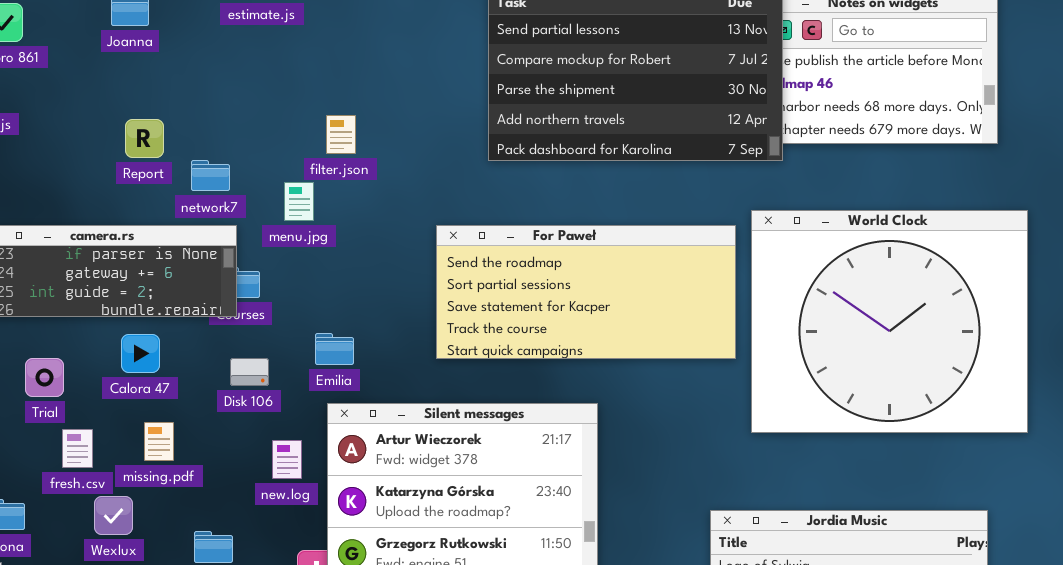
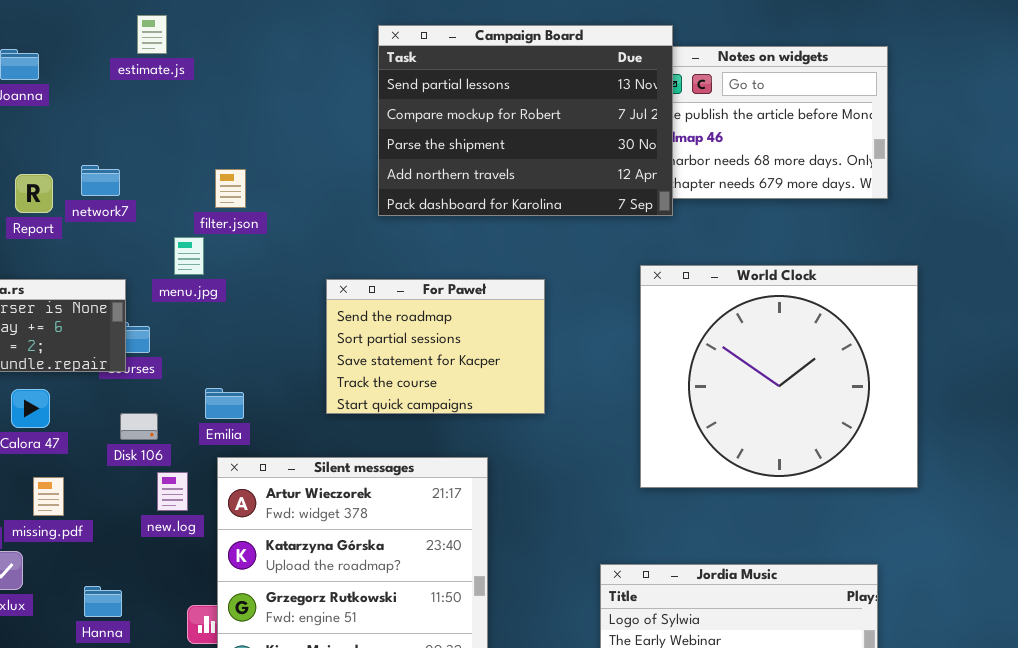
network7: [191,160,230,191] -> [81,165,120,196], moved
For Paweł: [436,225,736,359] -> [326,279,545,414], resized
new.log: [272,440,302,479] -> [157,472,188,511], moved

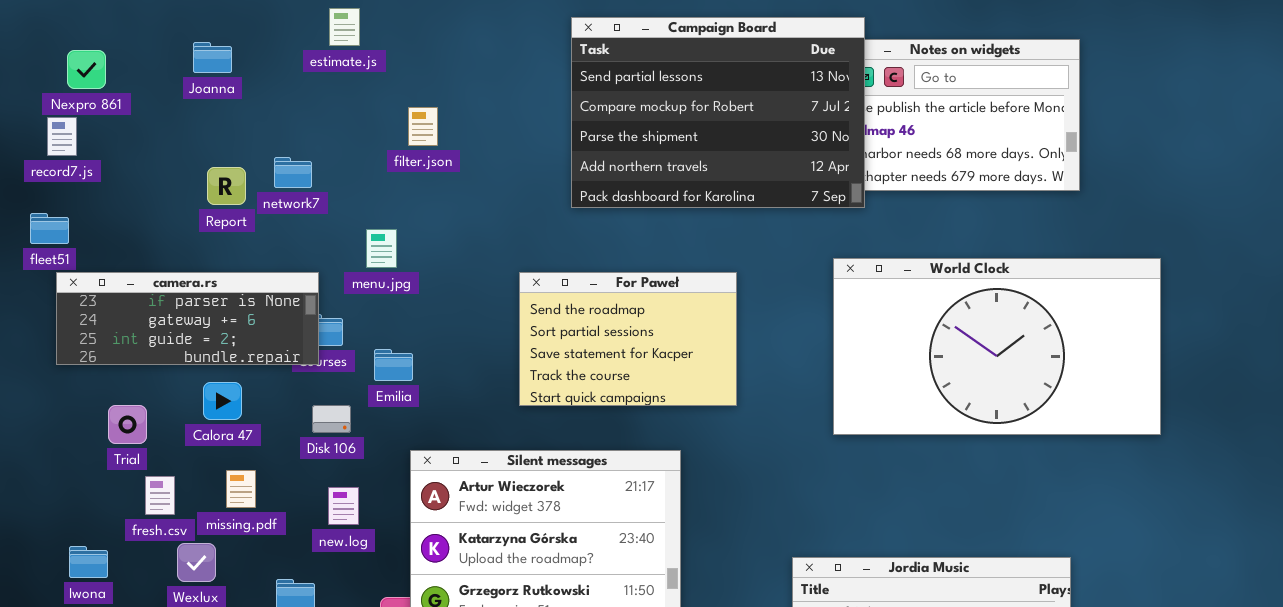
filter.json: [215,169,246,208] -> [408,107,438,146], moved
World Clock: [640,265,918,488] -> [833,258,1161,435], resized
Emilia: [205,388,244,419] -> [374,349,413,381], moved
new.log: [157,472,188,511] -> [328,487,359,525], moved

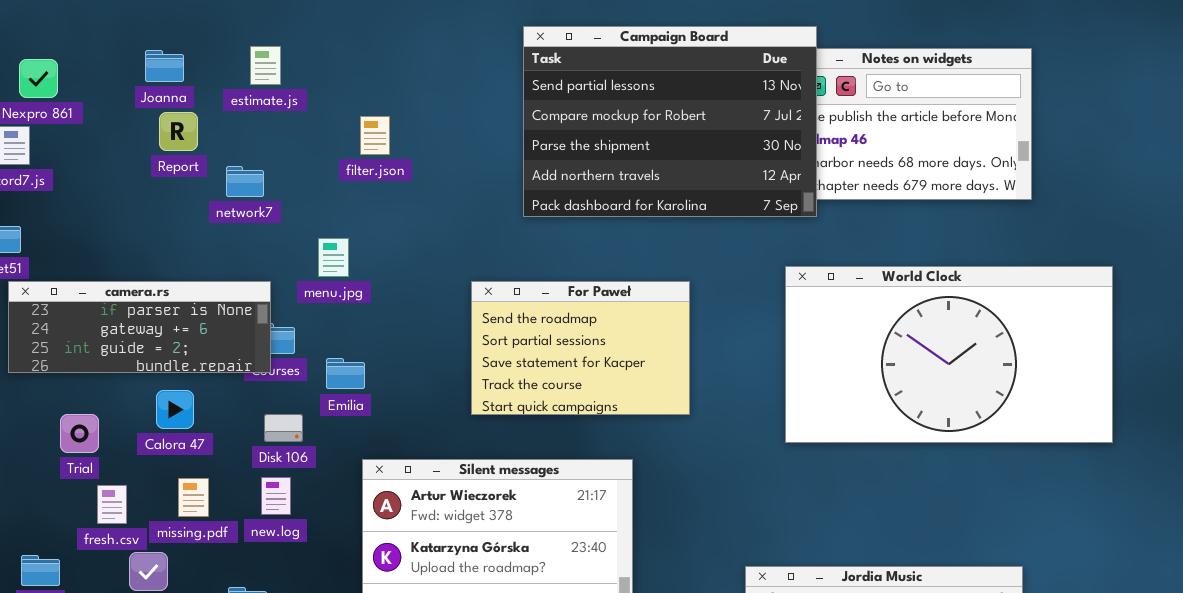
estimate.js: [329,8,360,46] -> [250,46,281,85], moved
Report: [207,167,246,205] -> [159,112,198,151], moved
new.log: [328,487,359,525] -> [261,477,291,515], moved

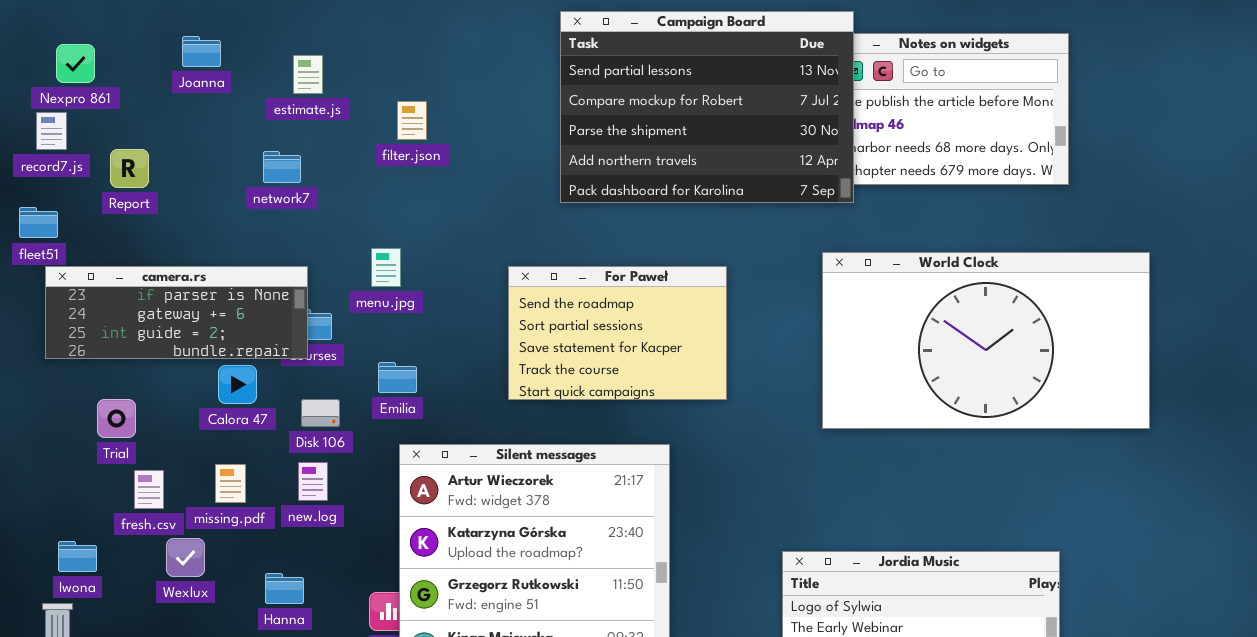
estimate.js: [250,46,281,85] -> [293,55,323,94], moved
Report: [159,112,198,151] -> [110,149,149,188], moved
menu.jpg: [318,238,349,277] -> [371,248,401,287], moved
Emilia: [326,358,365,389] -> [378,362,417,393], moved
Calora 47: [156,390,194,429] -> [218,365,257,404], moved

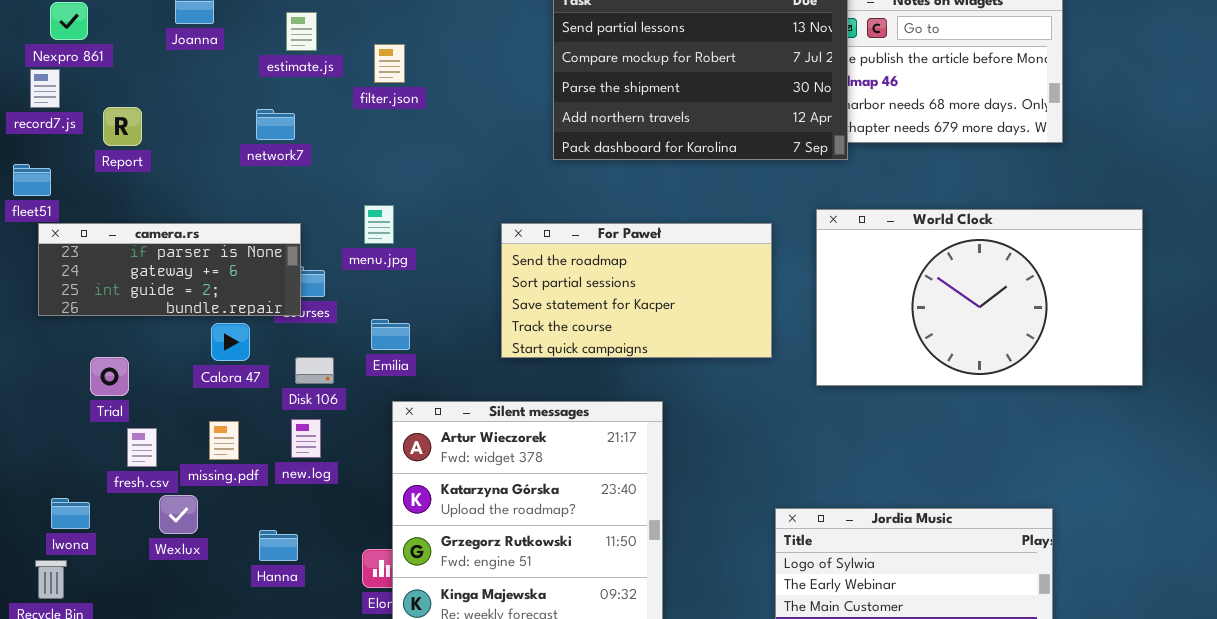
filter.json: [397,101,427,140] -> [374,44,405,83], moved
For Paweł: [508,266,727,400] -> [501,223,772,358], resized

